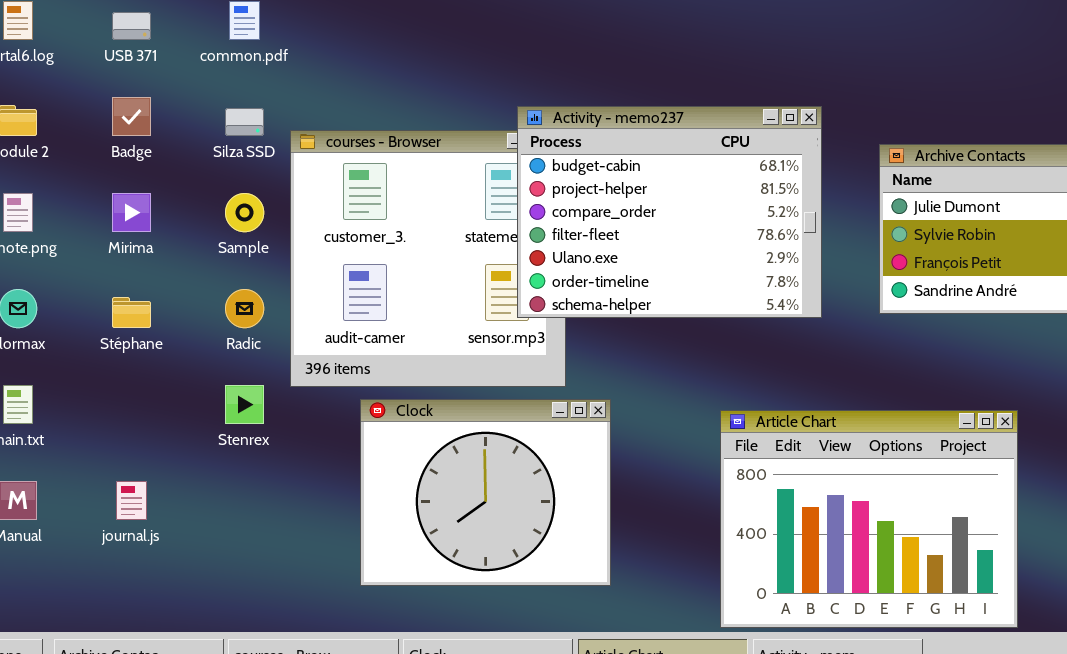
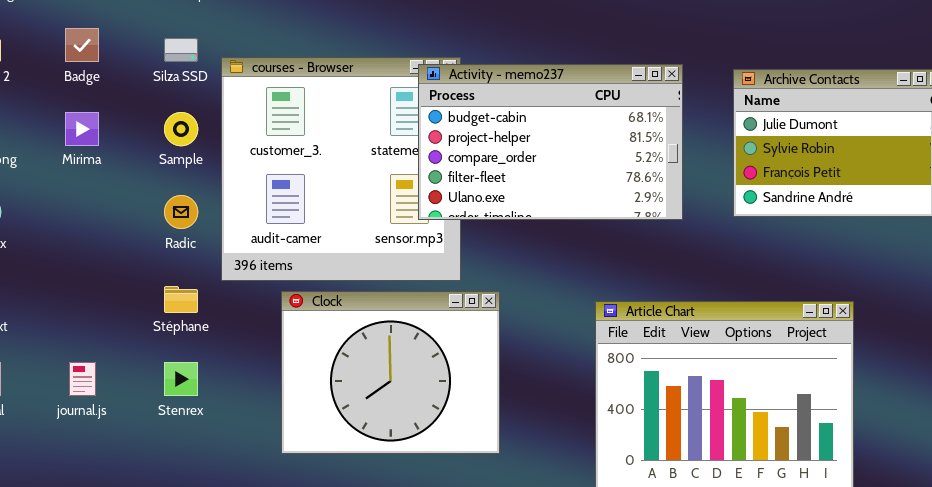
Activity - memo237: [517,106,822,318] -> [418,64,683,220], resized
Stéphane: [112,297,151,328] -> [164,286,198,313], moved
Stenrex: [225,385,264,424] -> [164,362,198,396], moved

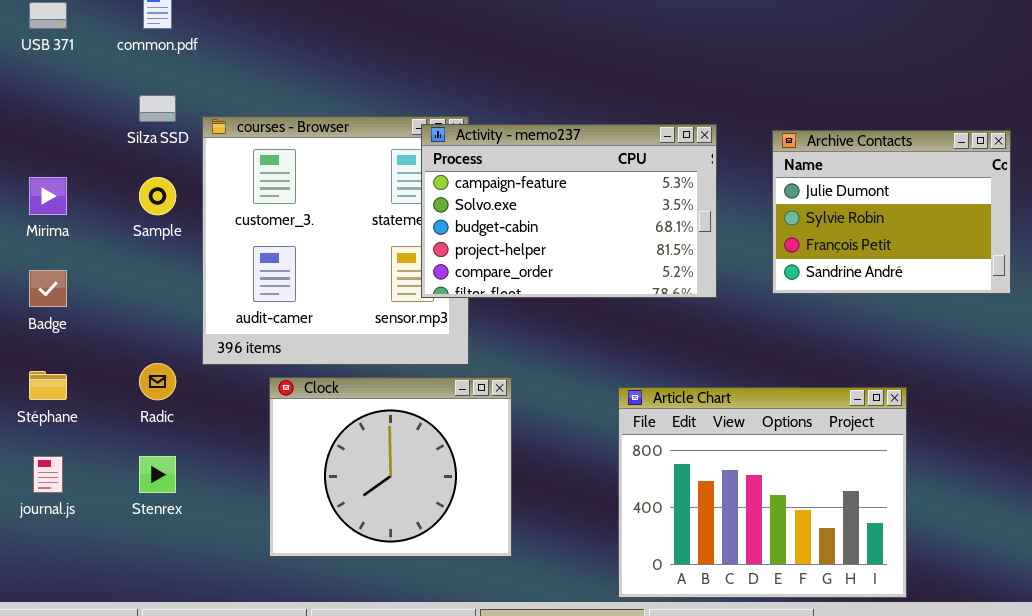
Badge: [65,28,99,62] -> [29,270,67,307], moved
Activity - memo237: [418,64,683,220] -> [421,124,717,298], scrolled up 2 rows
Radic: [164,195,198,229] -> [139,363,176,400], moved
Stéphane: [164,286,198,313] -> [29,371,67,400], moved

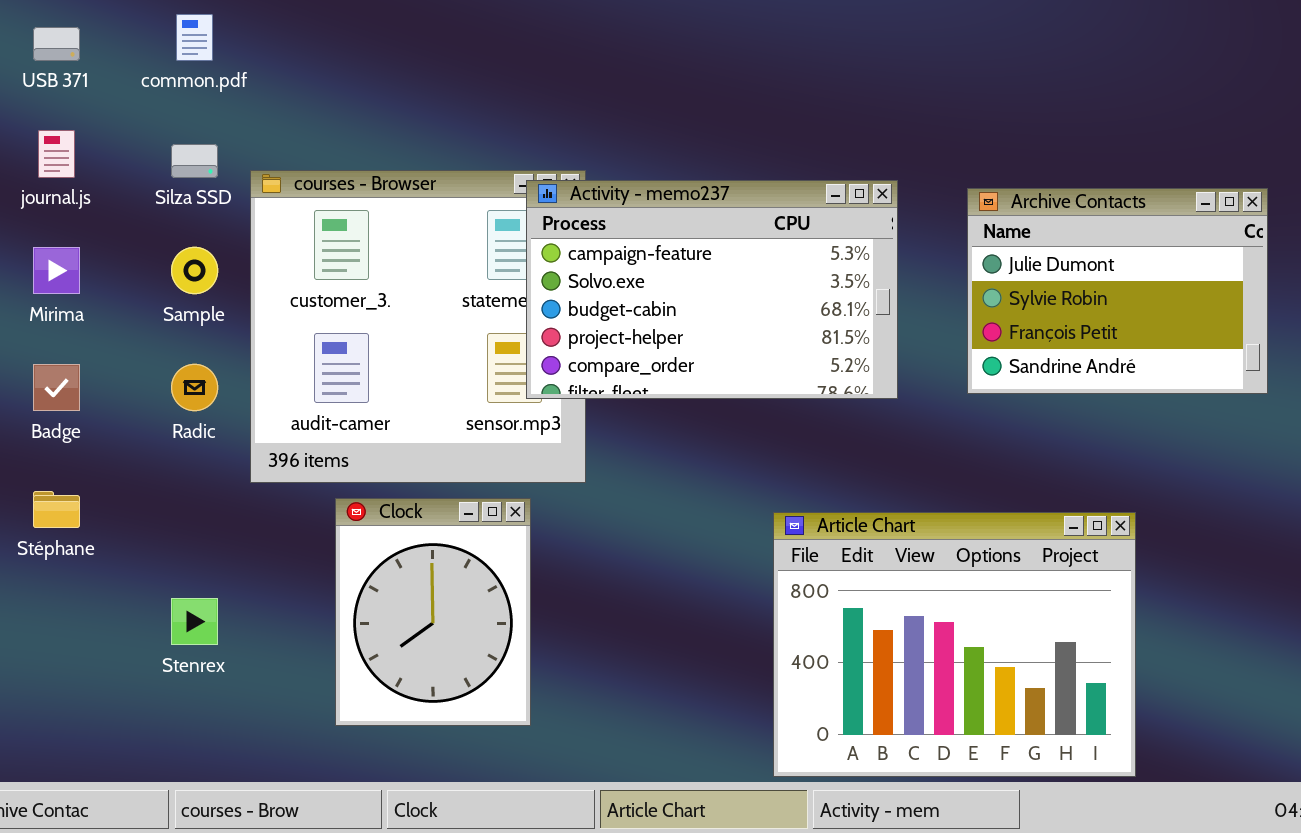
Radic: [139,363,176,400] -> [171,364,218,411], moved
Clock: [269,377,512,557] -> [335,498,531,726], resized
journal.js: [33,456,63,493] -> [38,130,75,178], moved

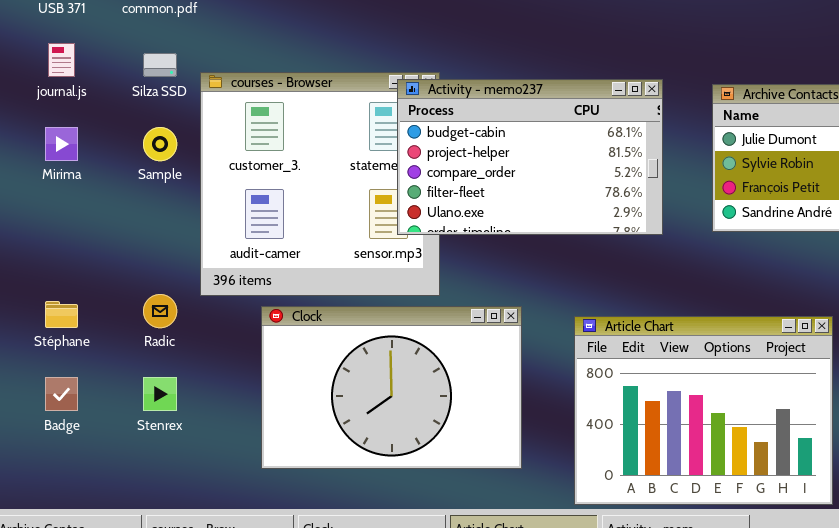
Activity - memo237: [526,180,898,399] -> [397,79,663,235], scrolled down 2 rows
Badge: [33,364,80,411] -> [45,377,78,411], moved
Radic: [171,364,218,411] -> [143,294,177,328], moved
Clock: [335,498,531,726] -> [261,306,522,469], resized

